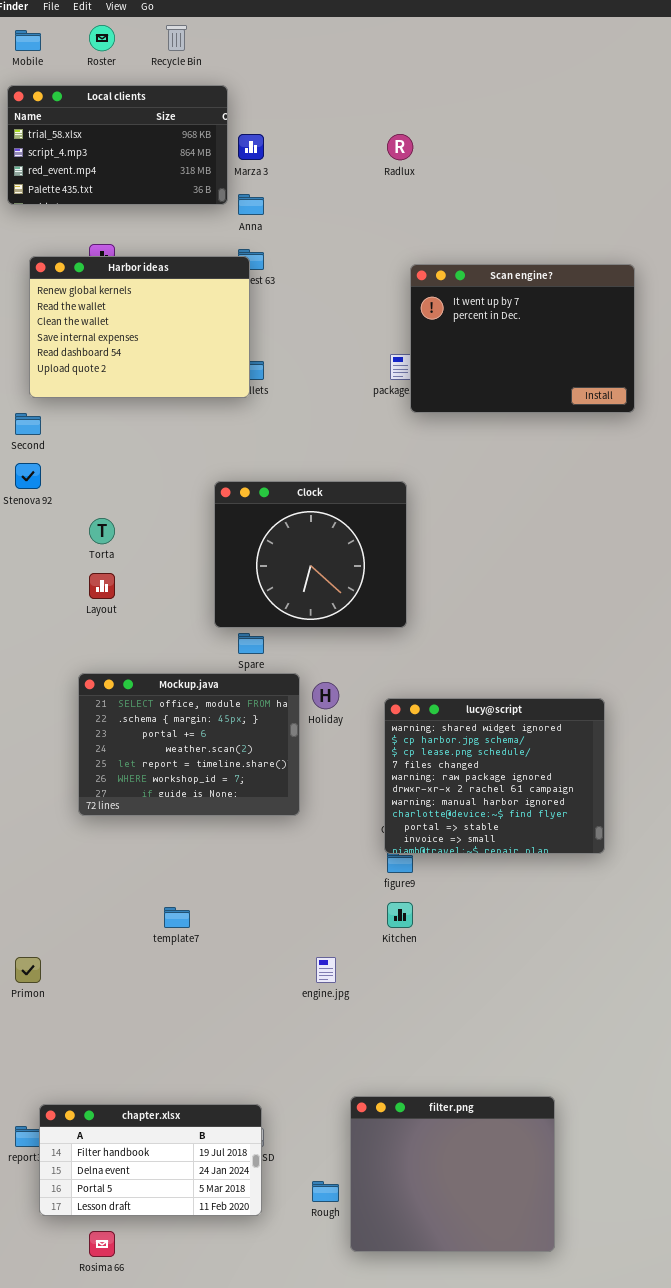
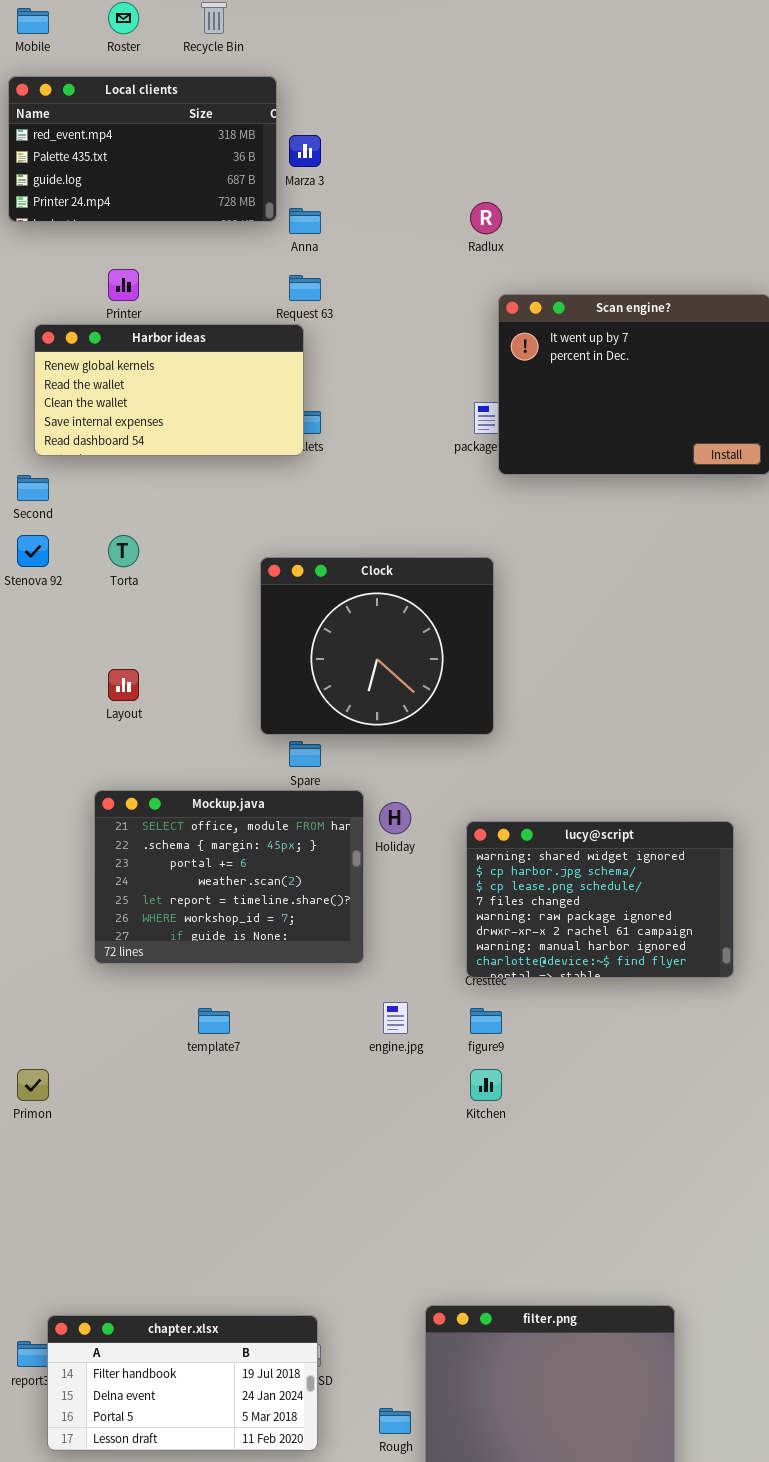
Local clients: [7,85,228,205] -> [8,76,277,222], scrolled down 2 rows
Radlux: [387,134,413,160] -> [470,202,502,234], moved
Harbor ideas: [29,256,250,398] -> [34,324,304,456], resized
Torta: [89,518,115,544] -> [108,535,139,567], moved
lucy@script: [384,698,605,854] -> [466,821,734,978], resized
template7: [164,907,190,928] -> [198,1008,230,1034], moved
Primon: [15,957,41,983] -> [17,1069,49,1101], moved
engine.jpg: [316,957,336,983] -> [383,1002,408,1034], moved

